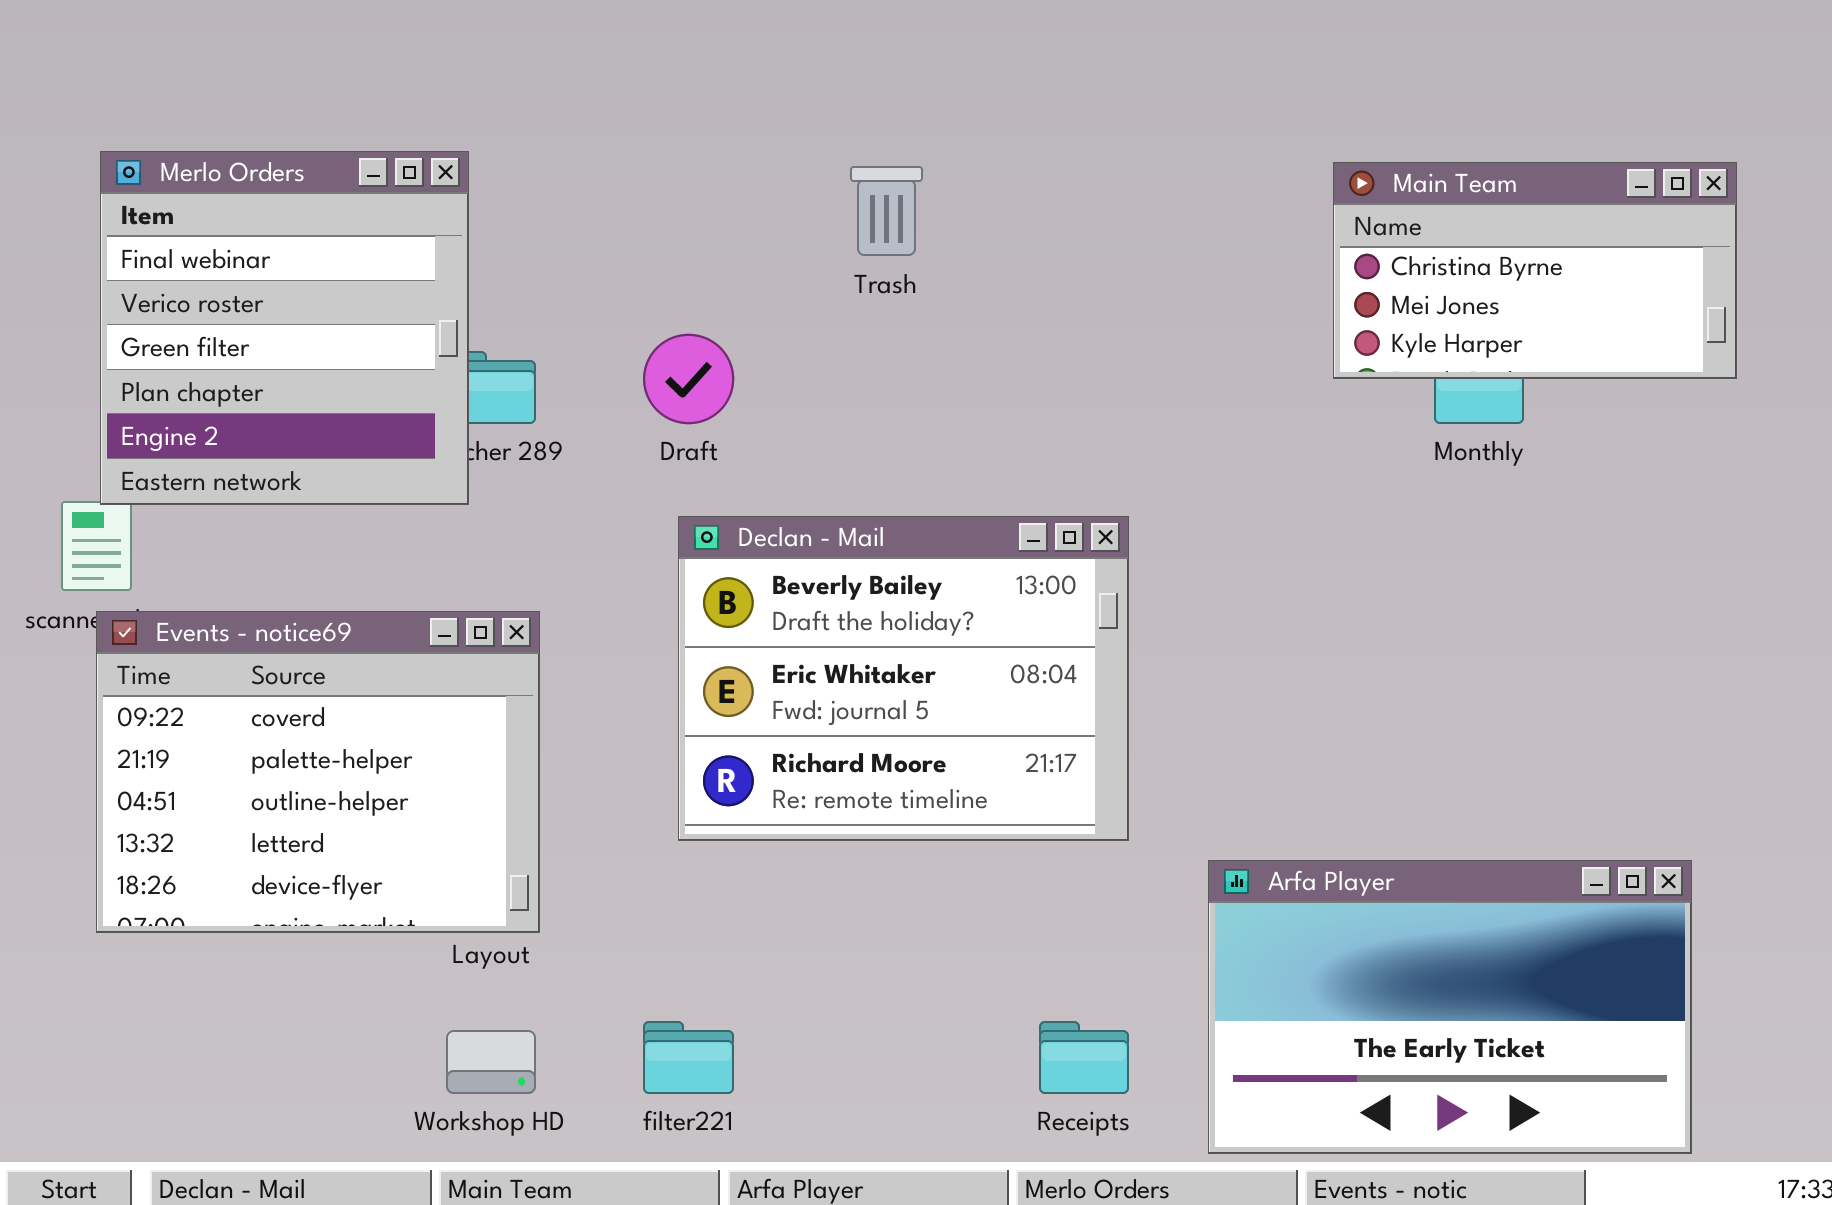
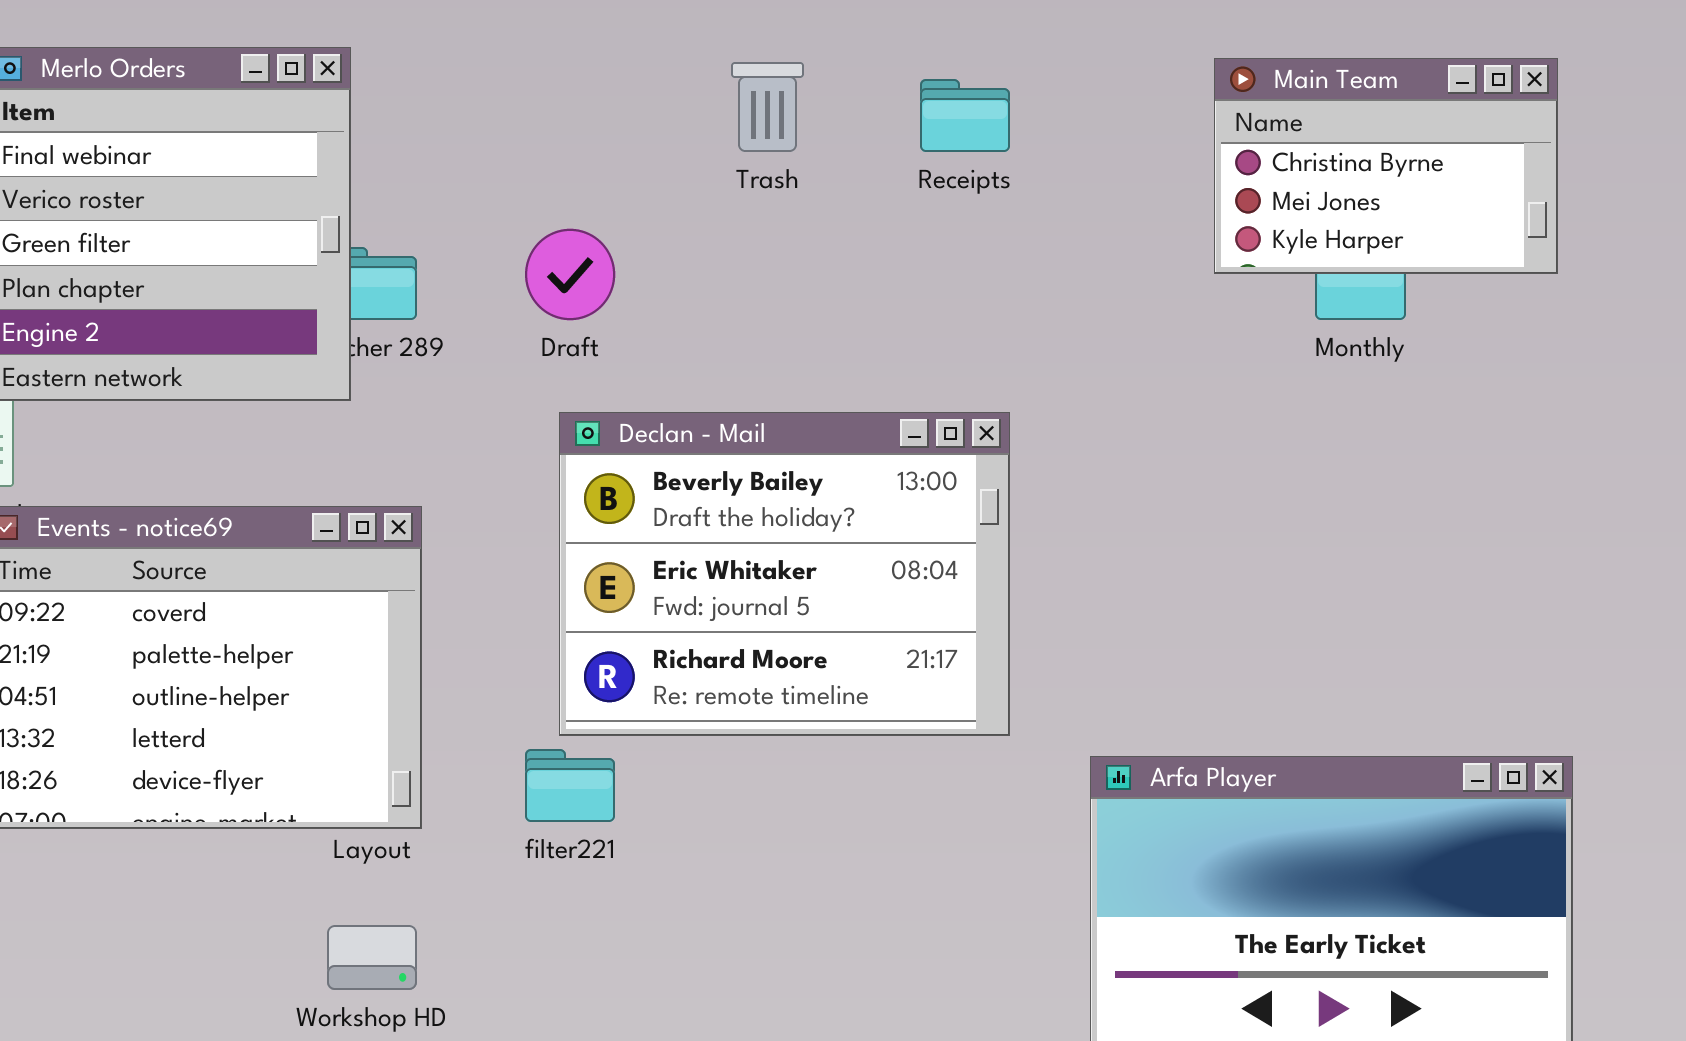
Main Team: [1333,162,1737,379] -> [1214,58,1558,274], resized
filter221: [643,1021,734,1094] -> [525,749,615,822], moved
Receipts: [1039,1021,1129,1094] -> [920,79,1010,152], moved

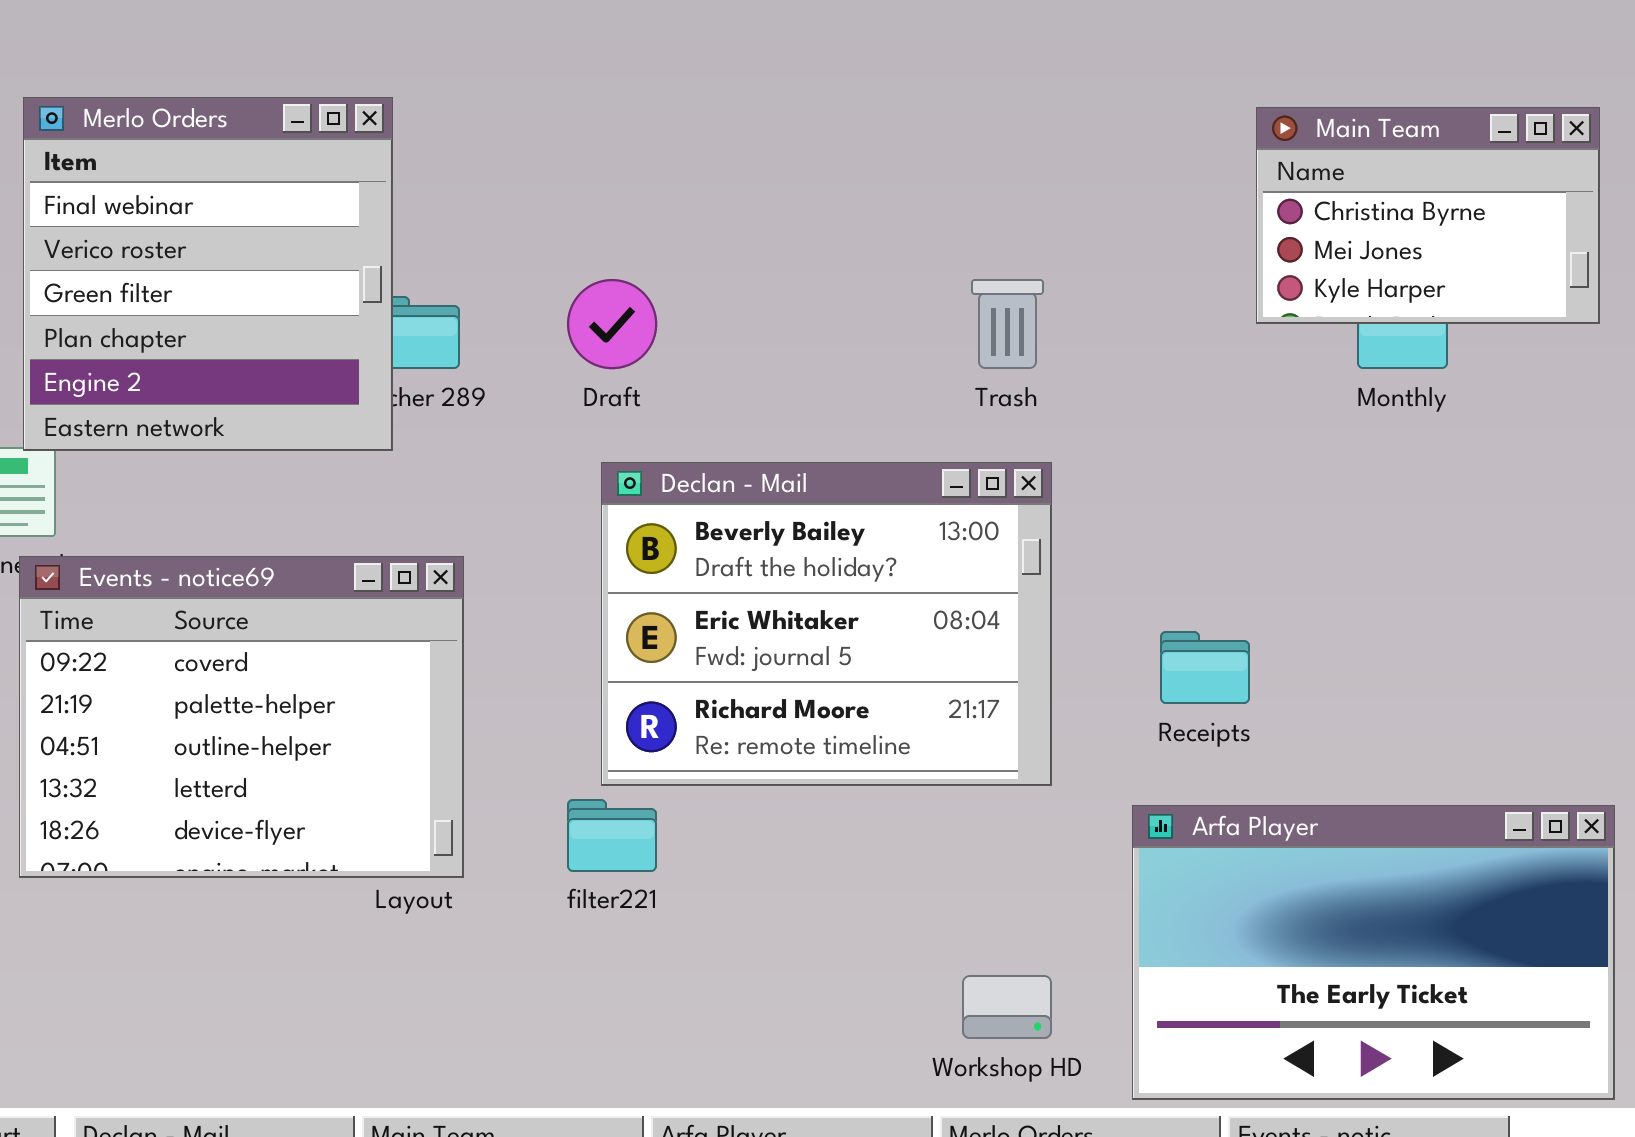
Trash: [731,62,804,152] -> [971,279,1044,369], moved
Receipts: [920,79,1010,152] -> [1160,631,1250,704], moved
Workshop HD: [327,925,417,990] -> [962,975,1052,1039], moved

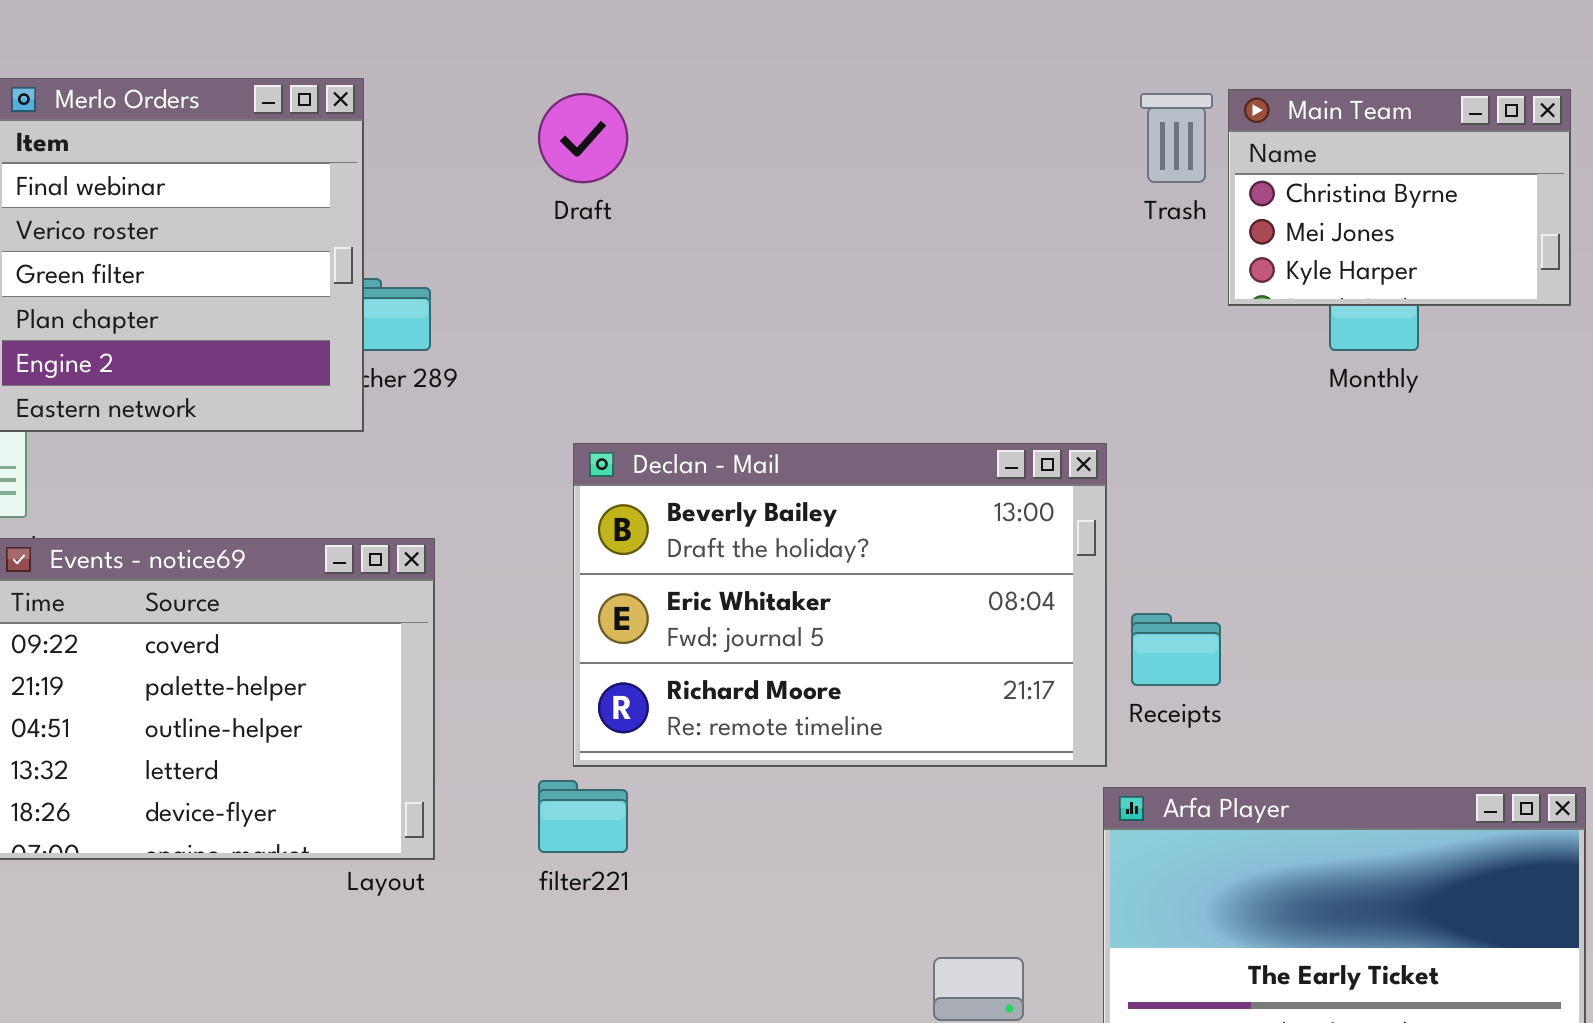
Draft: [567,279,657,369] -> [538,93,628,183], moved
Trash: [971,279,1044,369] -> [1140,93,1213,183], moved
Declan - Mail: [601,462,1052,786] -> [573,443,1107,767], resized

